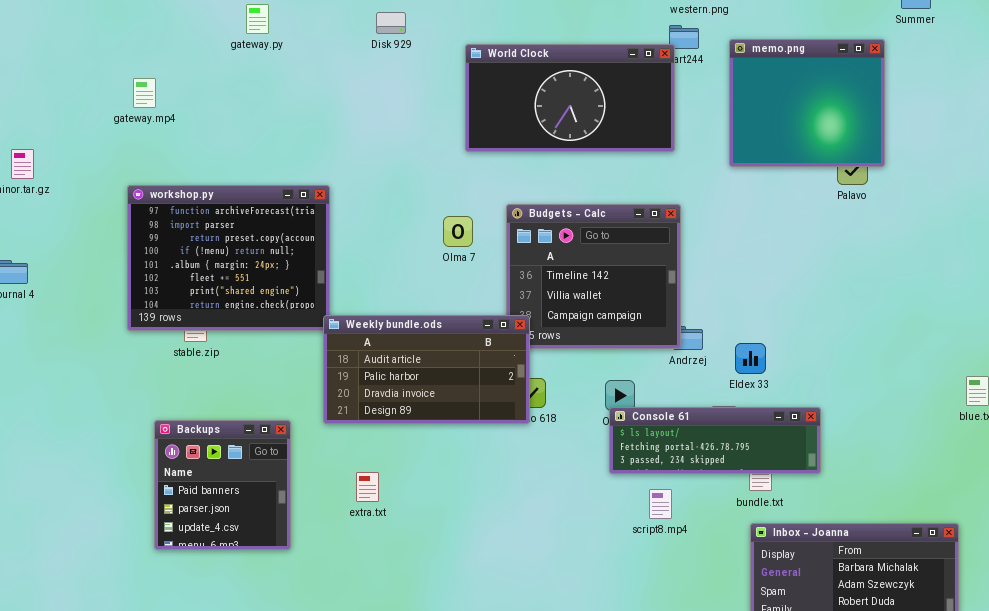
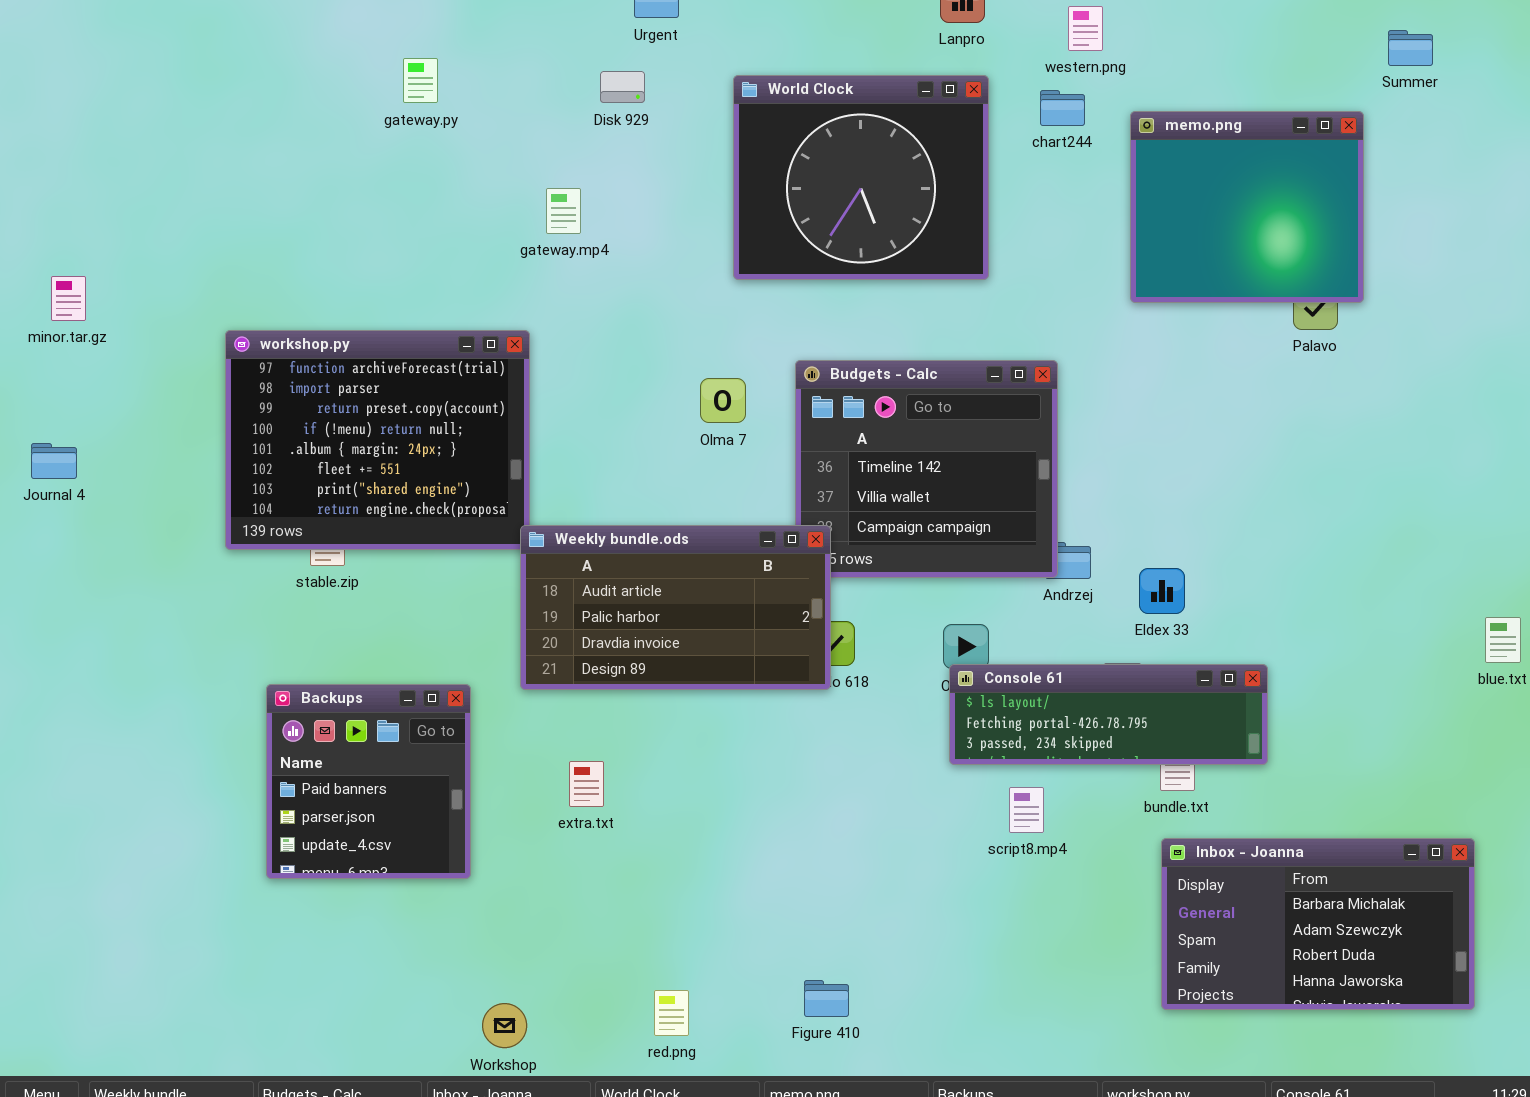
World Clock: [465,44,675,152] -> [733,75,989,280], resized
gateway.mp4: [133,78,156,108] -> [546,188,581,234], moved

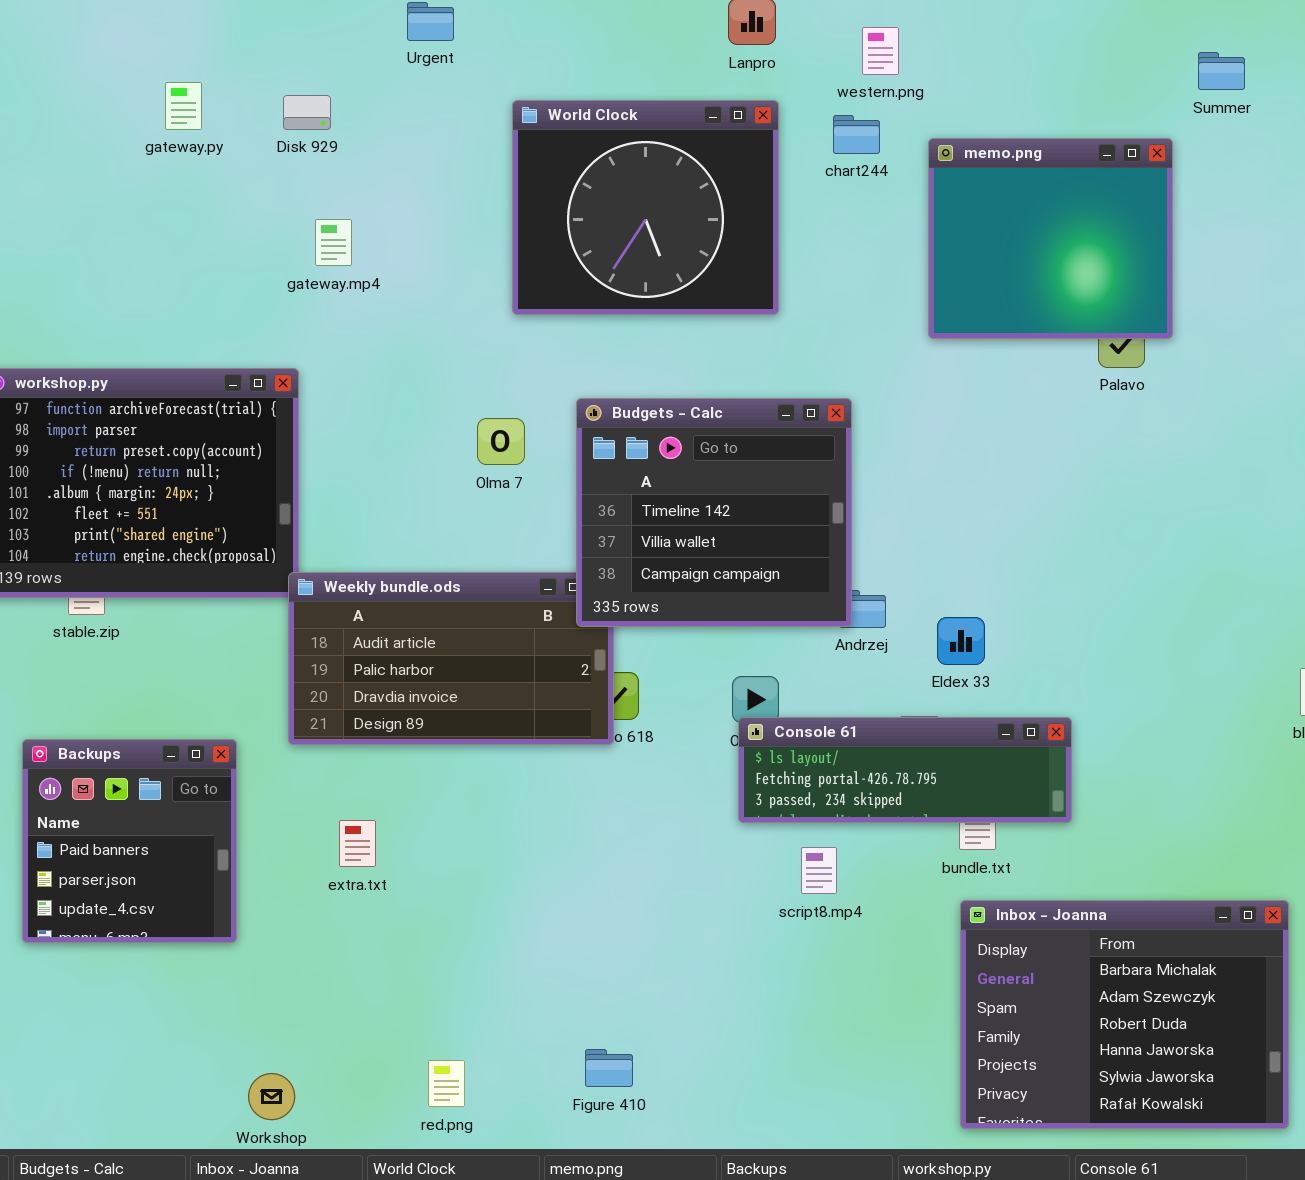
Disk 929: [600,71,645,103] -> [283,95,331,130], moved
Budgets - Calc: [795,360,1058,578] -> [576,398,852,627], raised
Inbox - Joanna: [1161,838,1475,1010] -> [960,900,1289,1129], resized

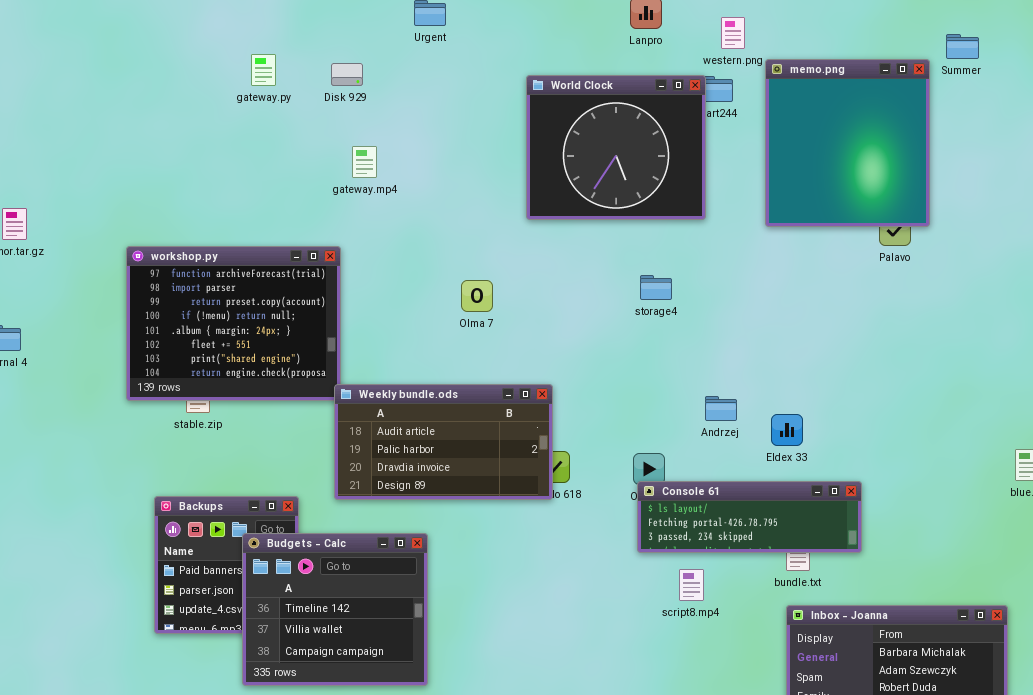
World Clock: [512,100,779,315] -> [526,75,706,220], moved
memo.png: [928,138,1173,339] -> [765,59,930,227], resized
Budgets - Calc: [576,398,852,627] -> [242,533,428,686], moved

